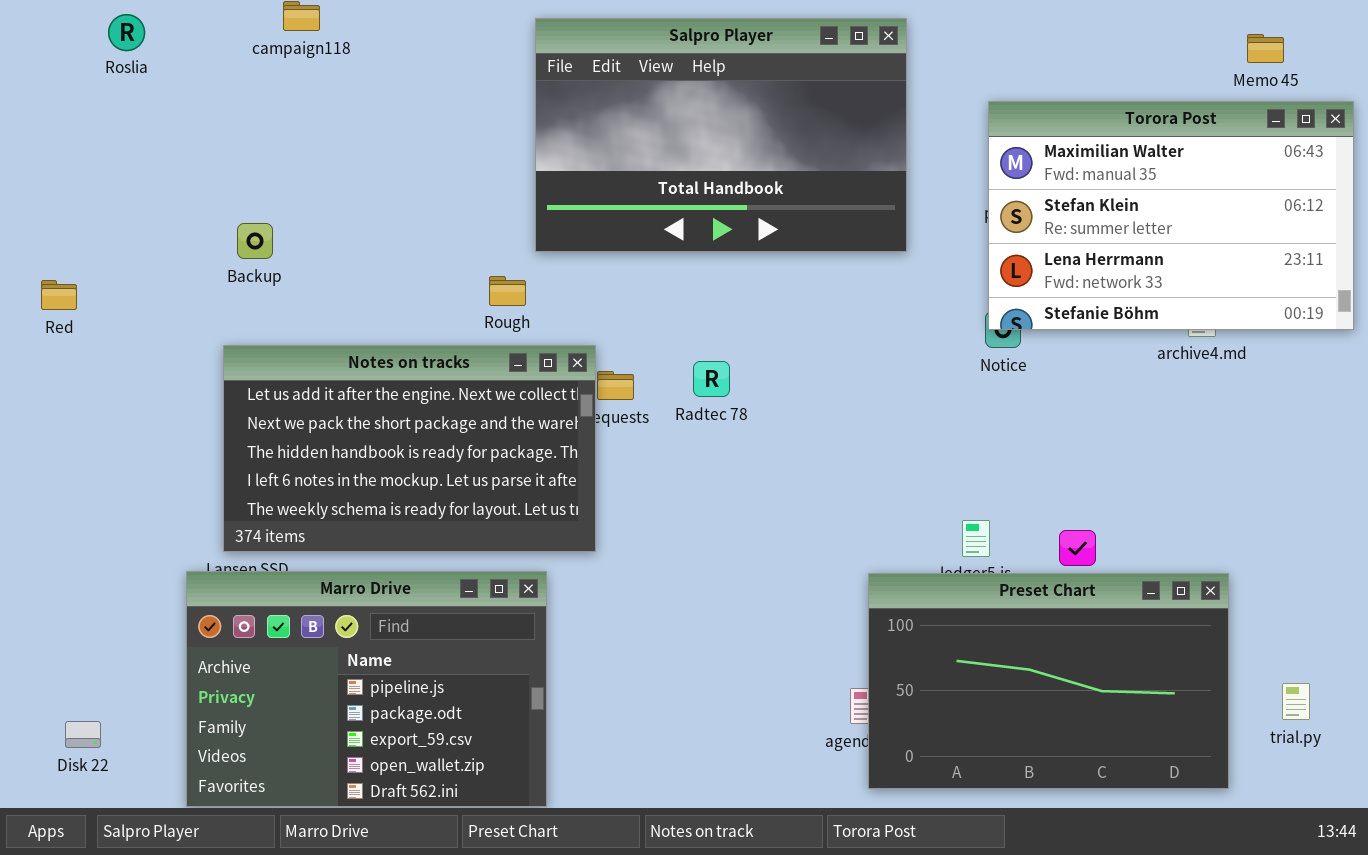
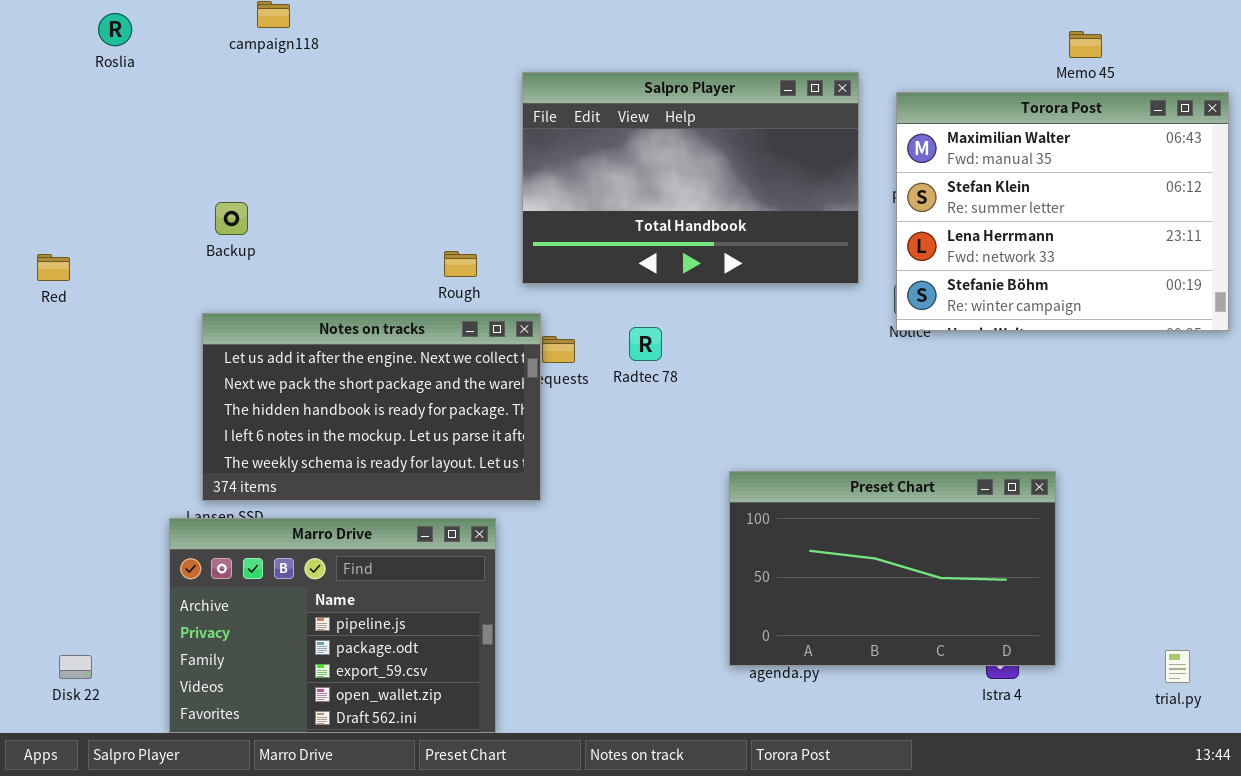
Salpro Player: [535,18,907,252] -> [522,72,859,284], moved
Memo 45: [1247,34,1284,63] -> [1069,31,1102,58], moved
Torora Post: [988,101,1354,330] -> [896,92,1229,331], resized
Preset Chart: [868,573,1229,789] -> [729,471,1056,666], moved
trial.py: [1282,683,1310,720] -> [1165,650,1190,683], moved

